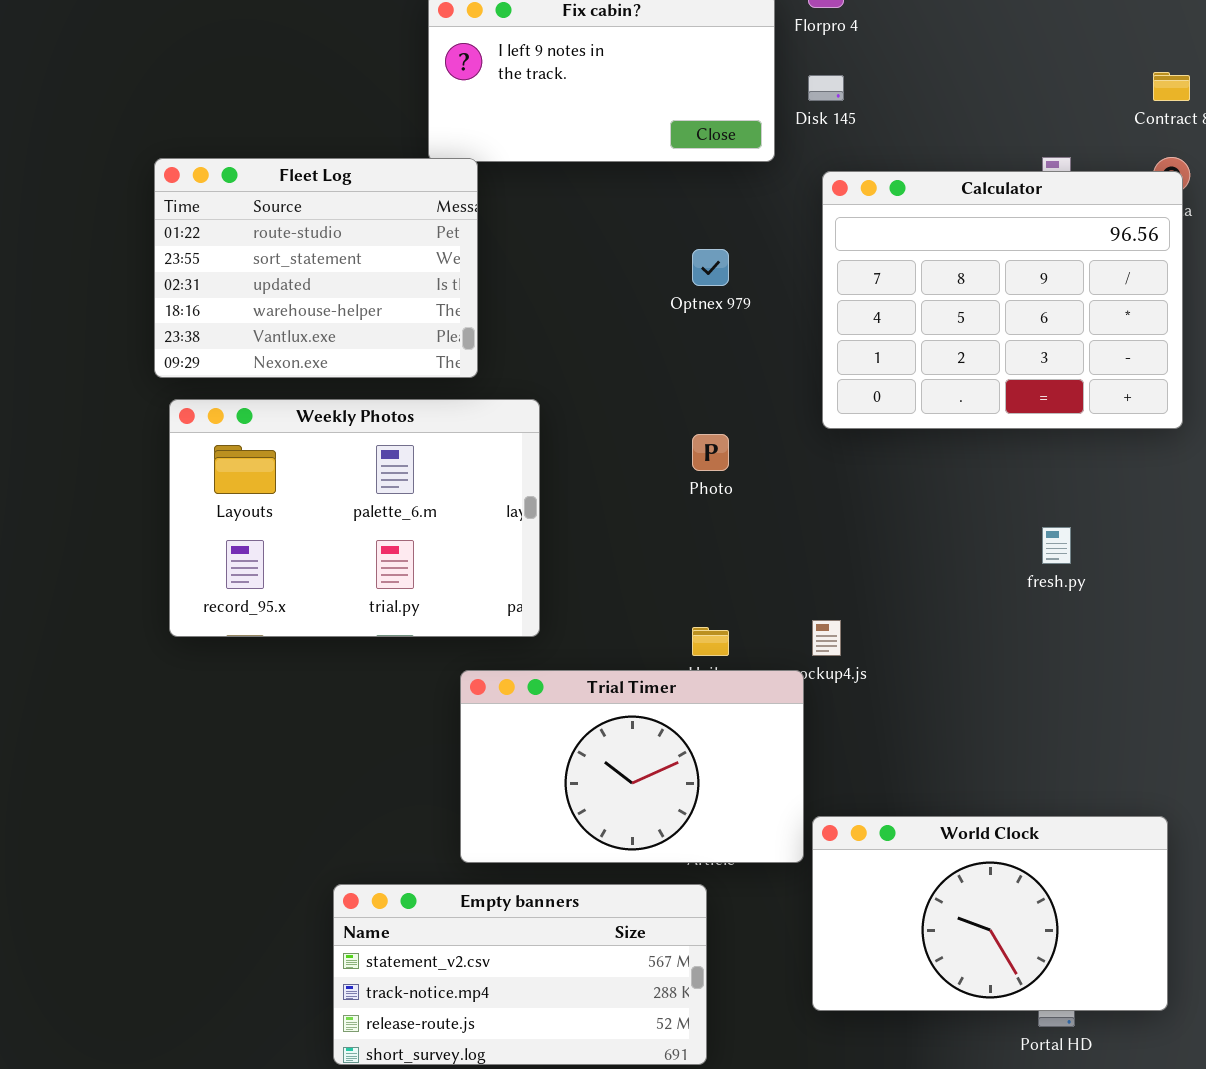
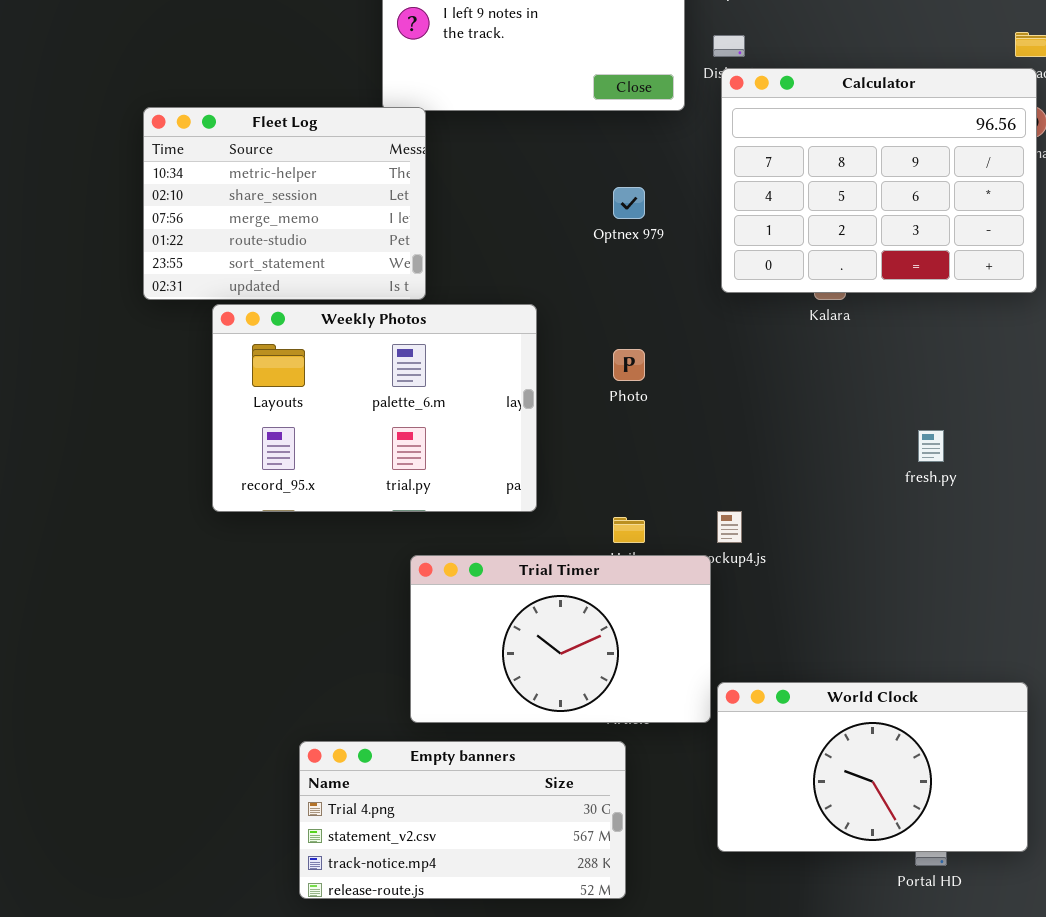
Fleet Log: [154,158,478,378] -> [143,107,426,300], scrolled up 3 rows
Calculator: [822,171,1183,429] -> [721,68,1037,293], moved
Weekly Photos: [169,399,540,637] -> [212,304,537,512], moved
Empty banners: [333,884,707,1065] -> [299,741,626,899], scrolled up 1 row

